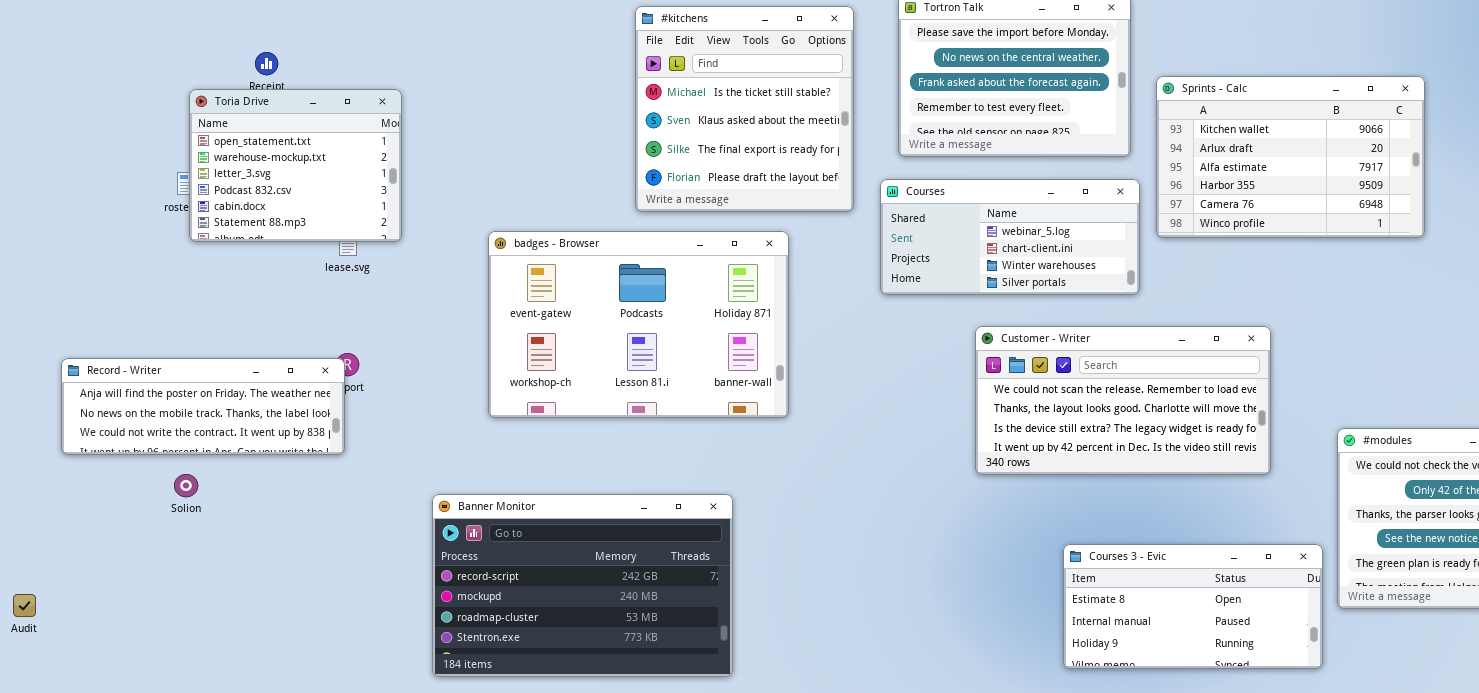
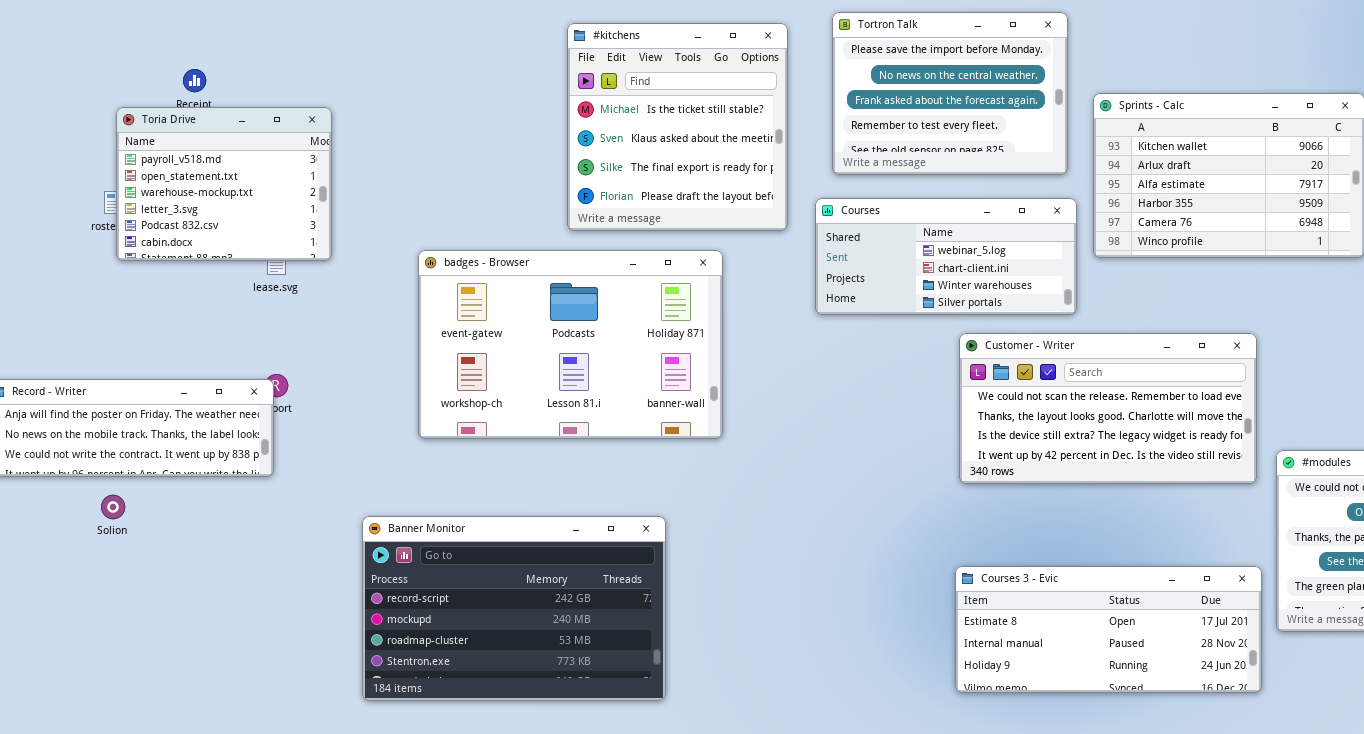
Toria Drive: [189,89,402,242] -> [116,107,332,261], scrolled up 1 row
Customer - Writer: [975,326,1271,475] -> [959,333,1257,484], moved
Courses 3 - Evic: [1063,544,1323,669] -> [955,566,1262,693], resized

